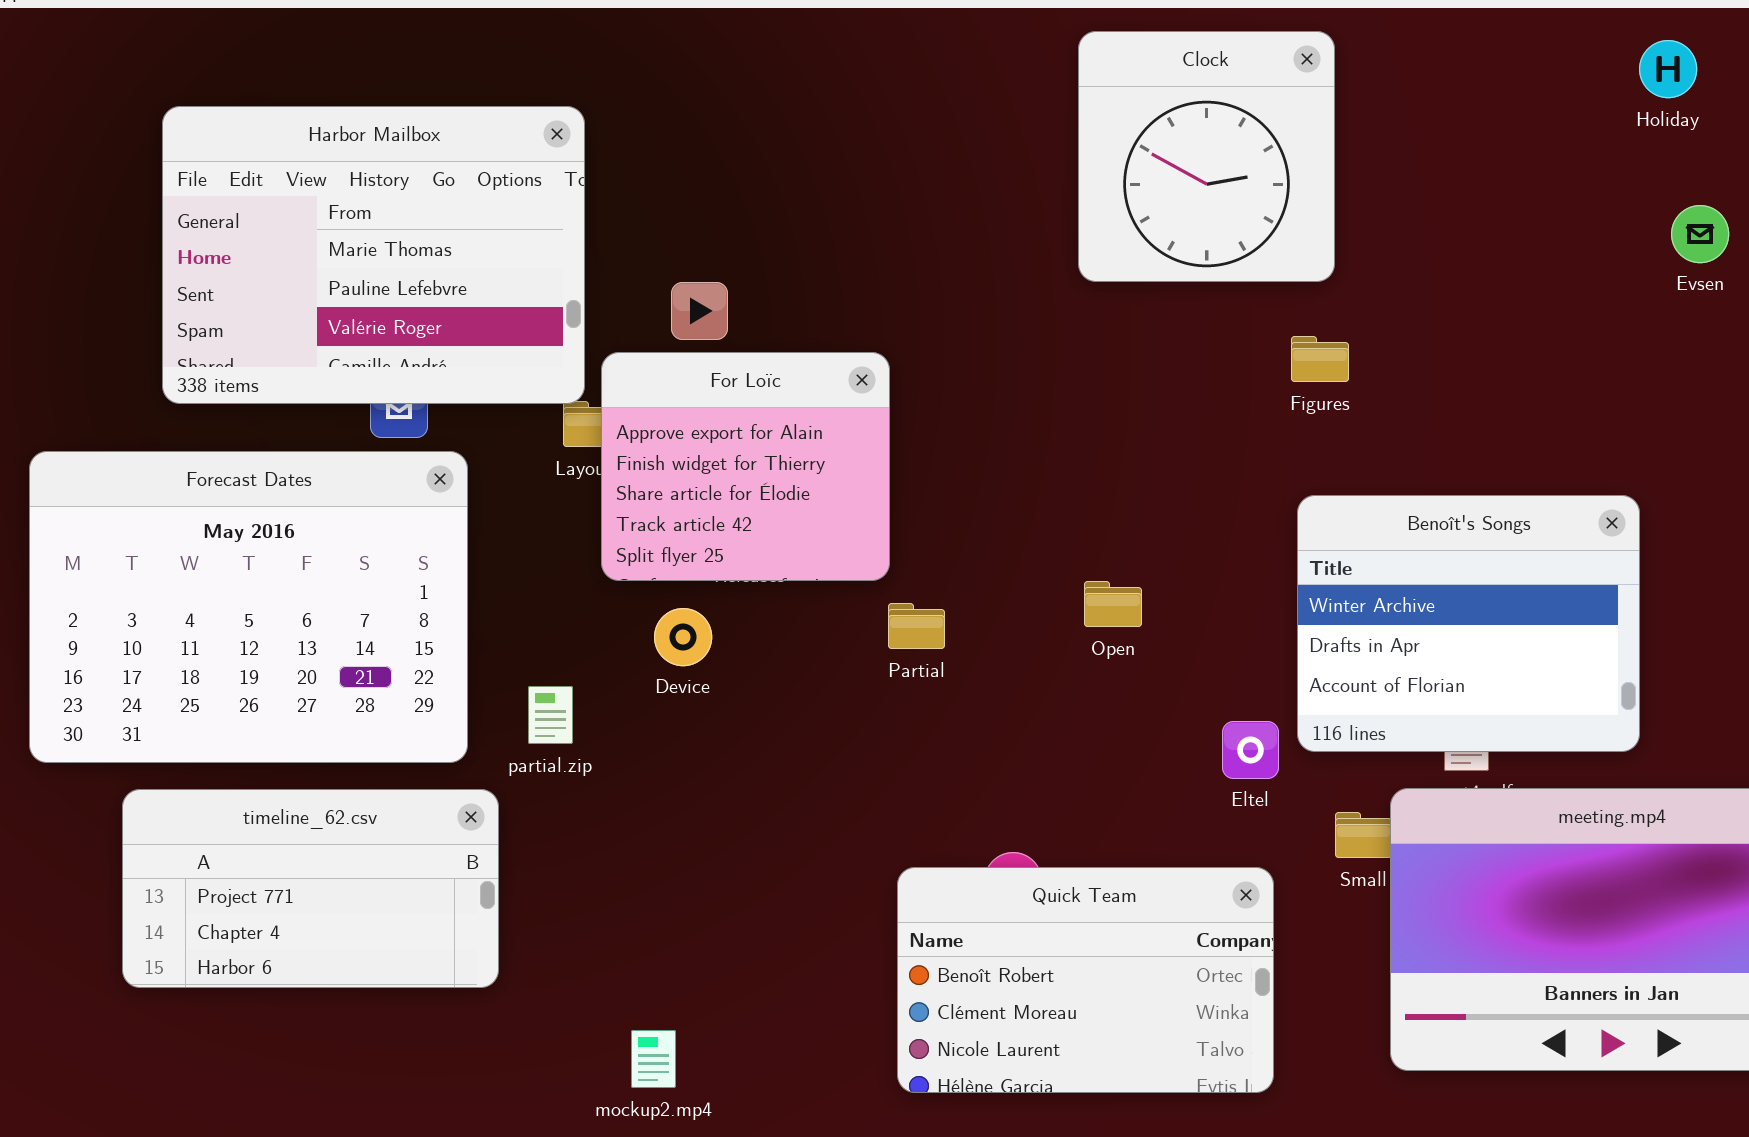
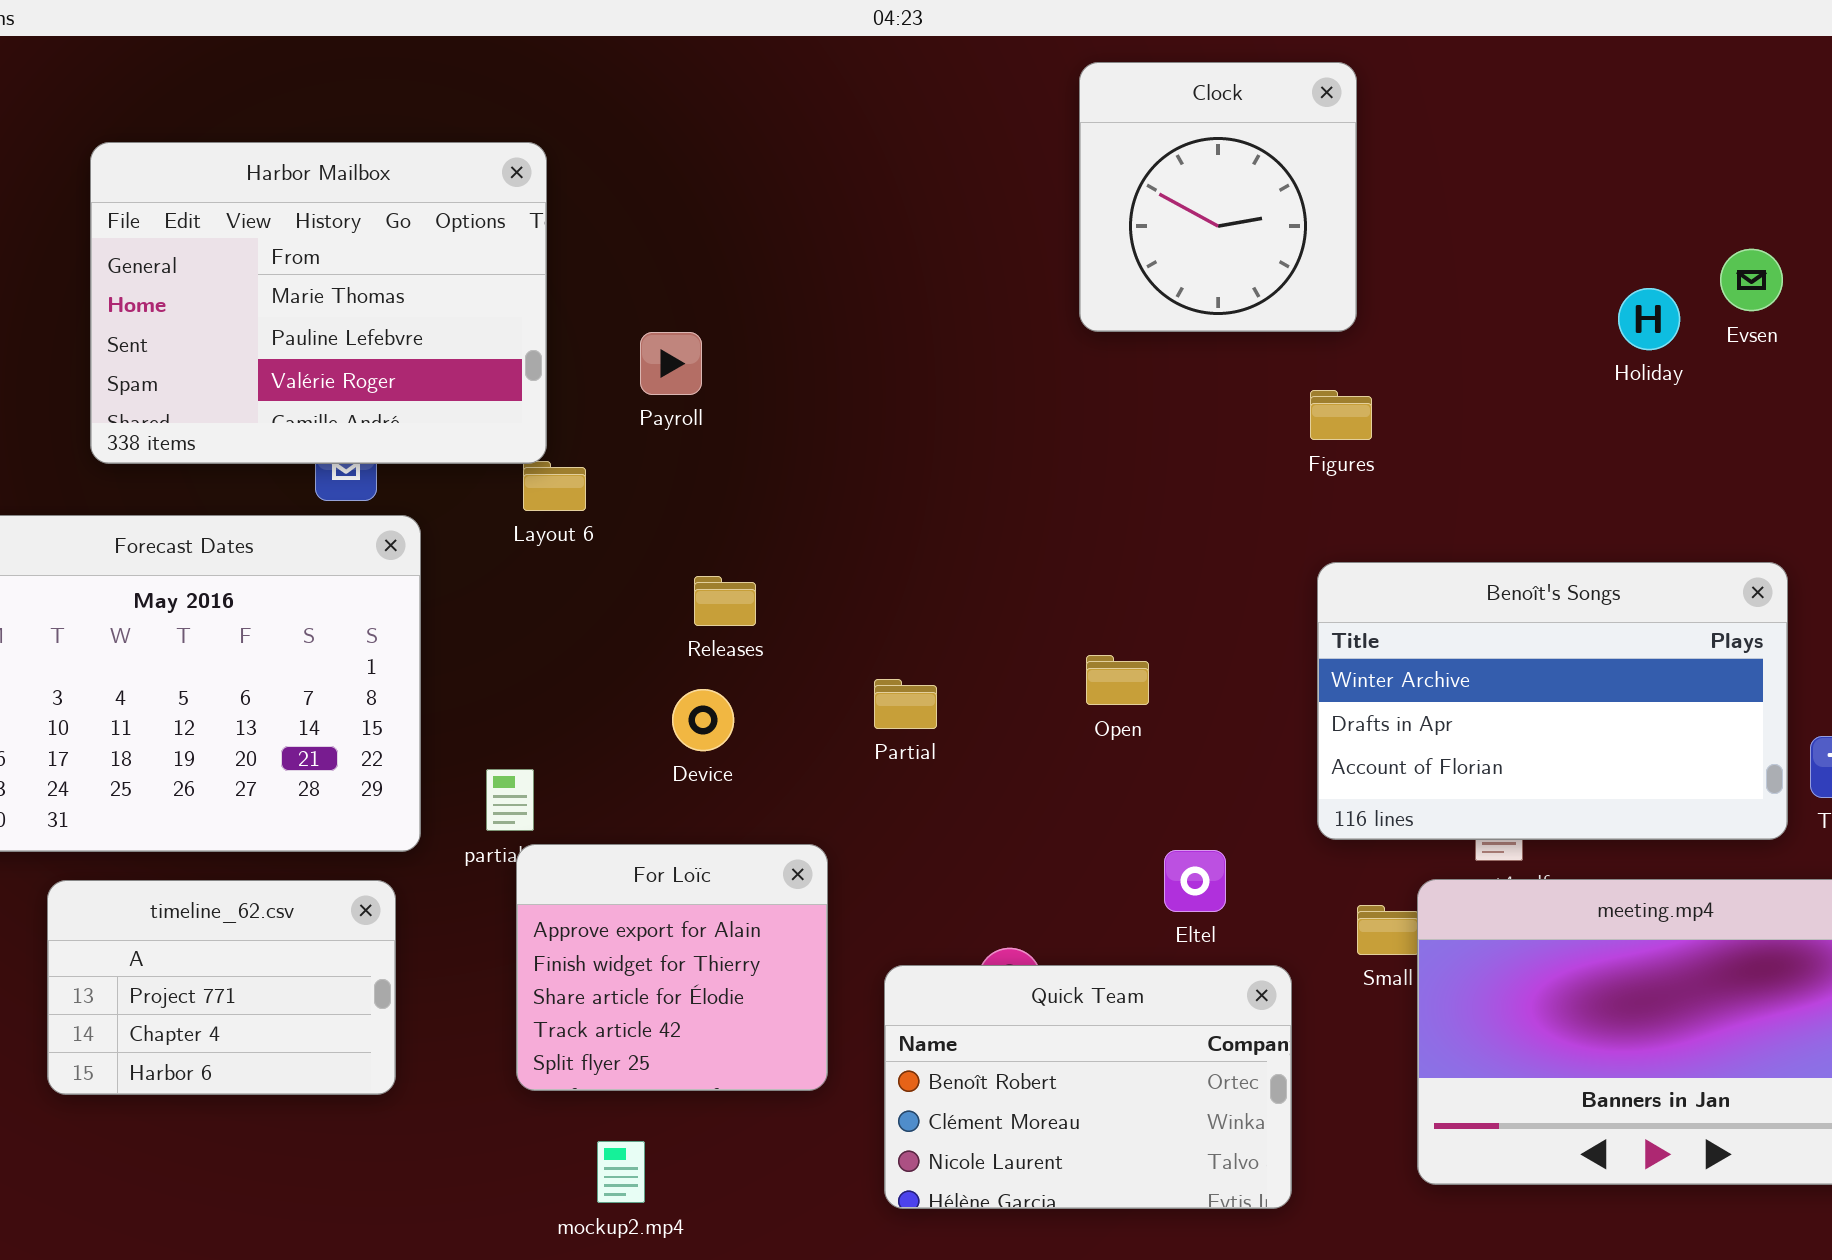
Holiday: [1639,40,1697,98] -> [1618,288,1680,350], moved
For Loïc: [601,352,890,581] -> [516,844,828,1091], moved
Benoît's Songs: [1297,495,1640,752] -> [1317,562,1788,840], resized
Device: [654,608,712,666] -> [672,689,734,751], moved
Eltel: [1222,721,1279,779] -> [1164,850,1226,912], moved
timeline_62.csv: [122,789,499,988] -> [47,880,396,1095], resized

